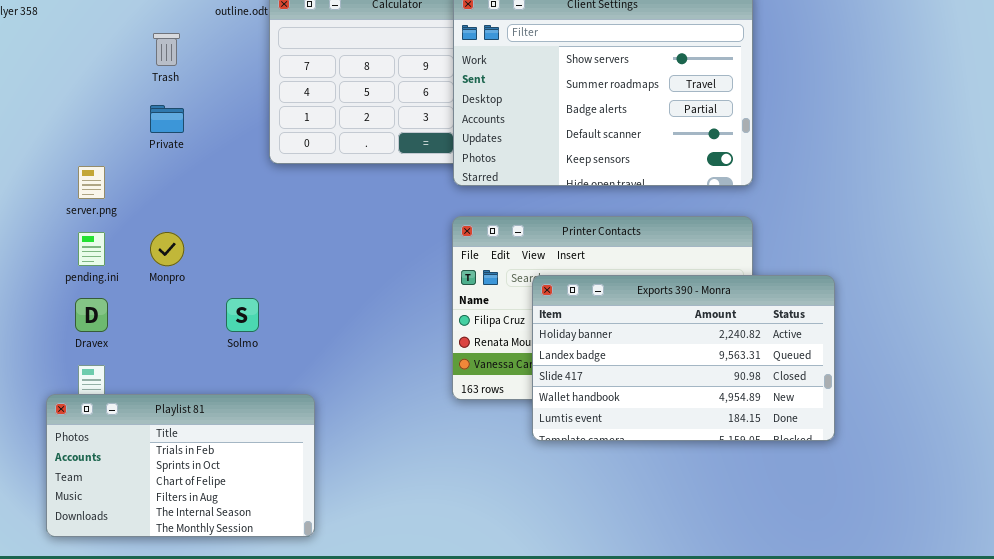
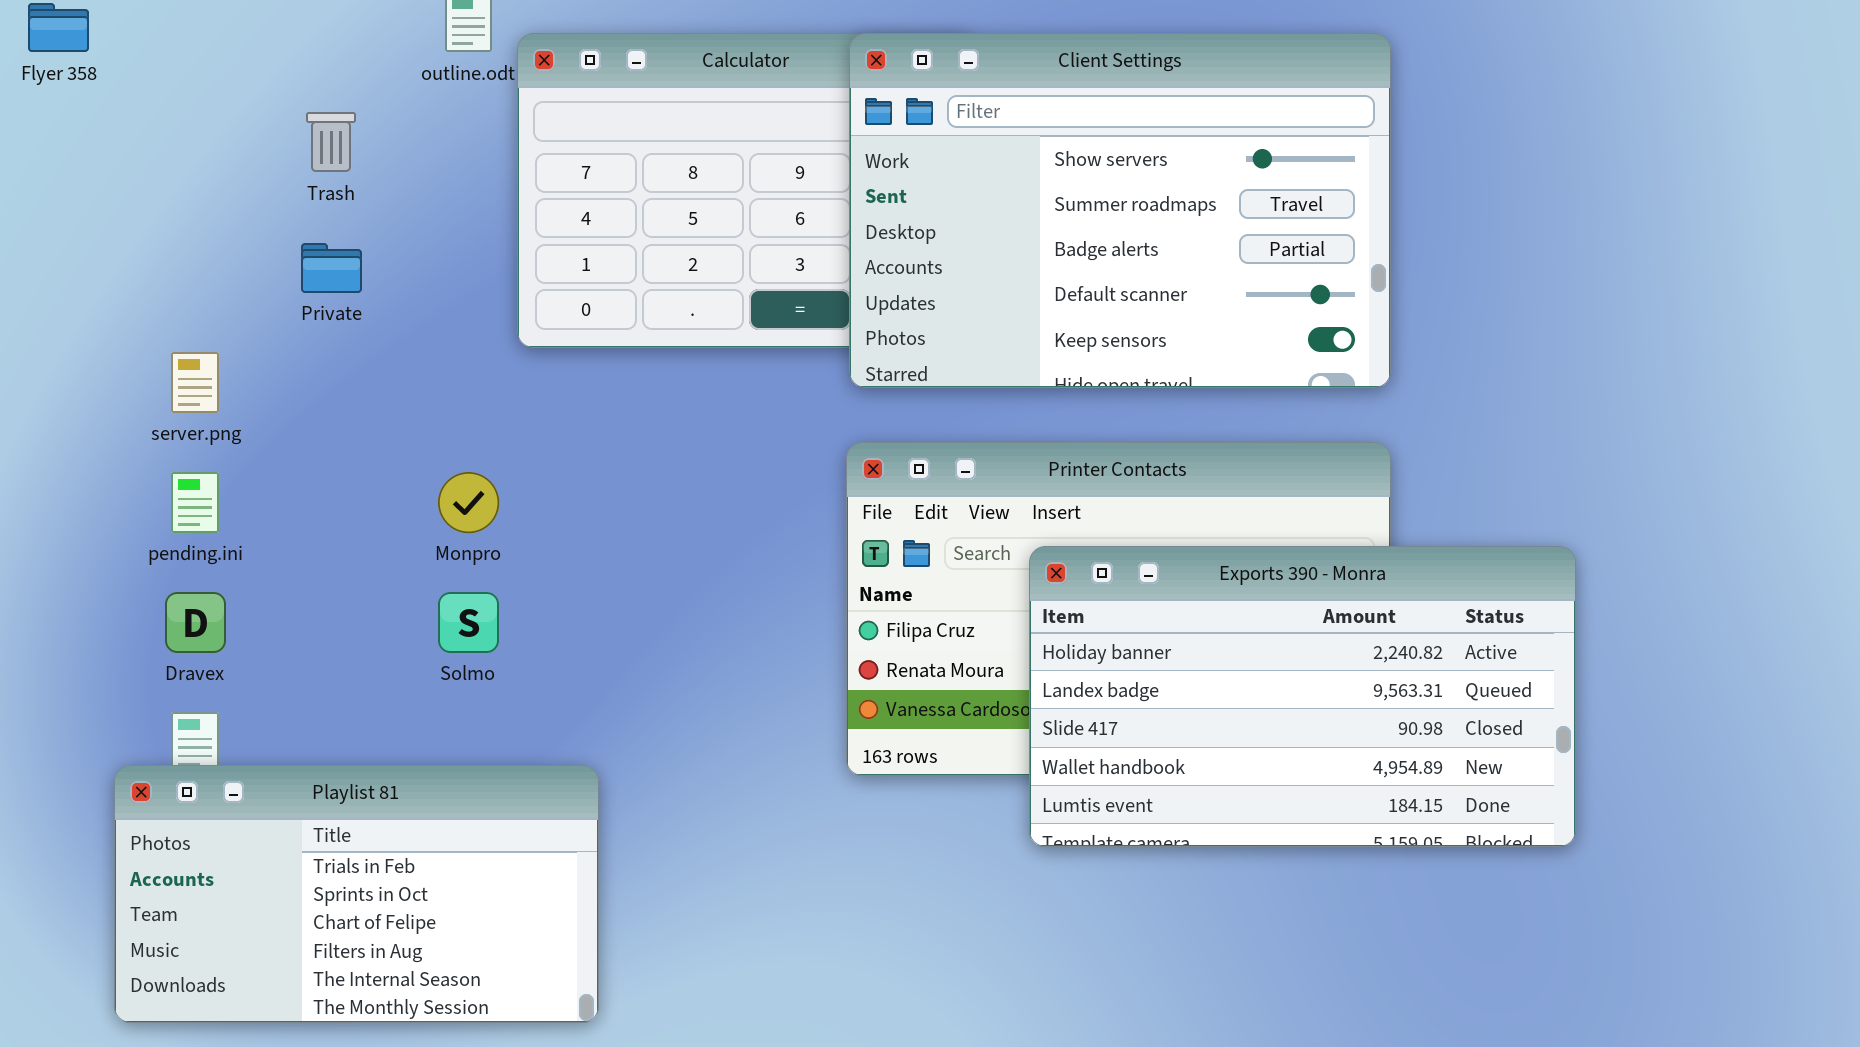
Monpro: [150,232,184,266] -> [438,472,499,533], moved
Exports 390 - Monra: [532,275,835,441] -> [1029,546,1576,847], moved

